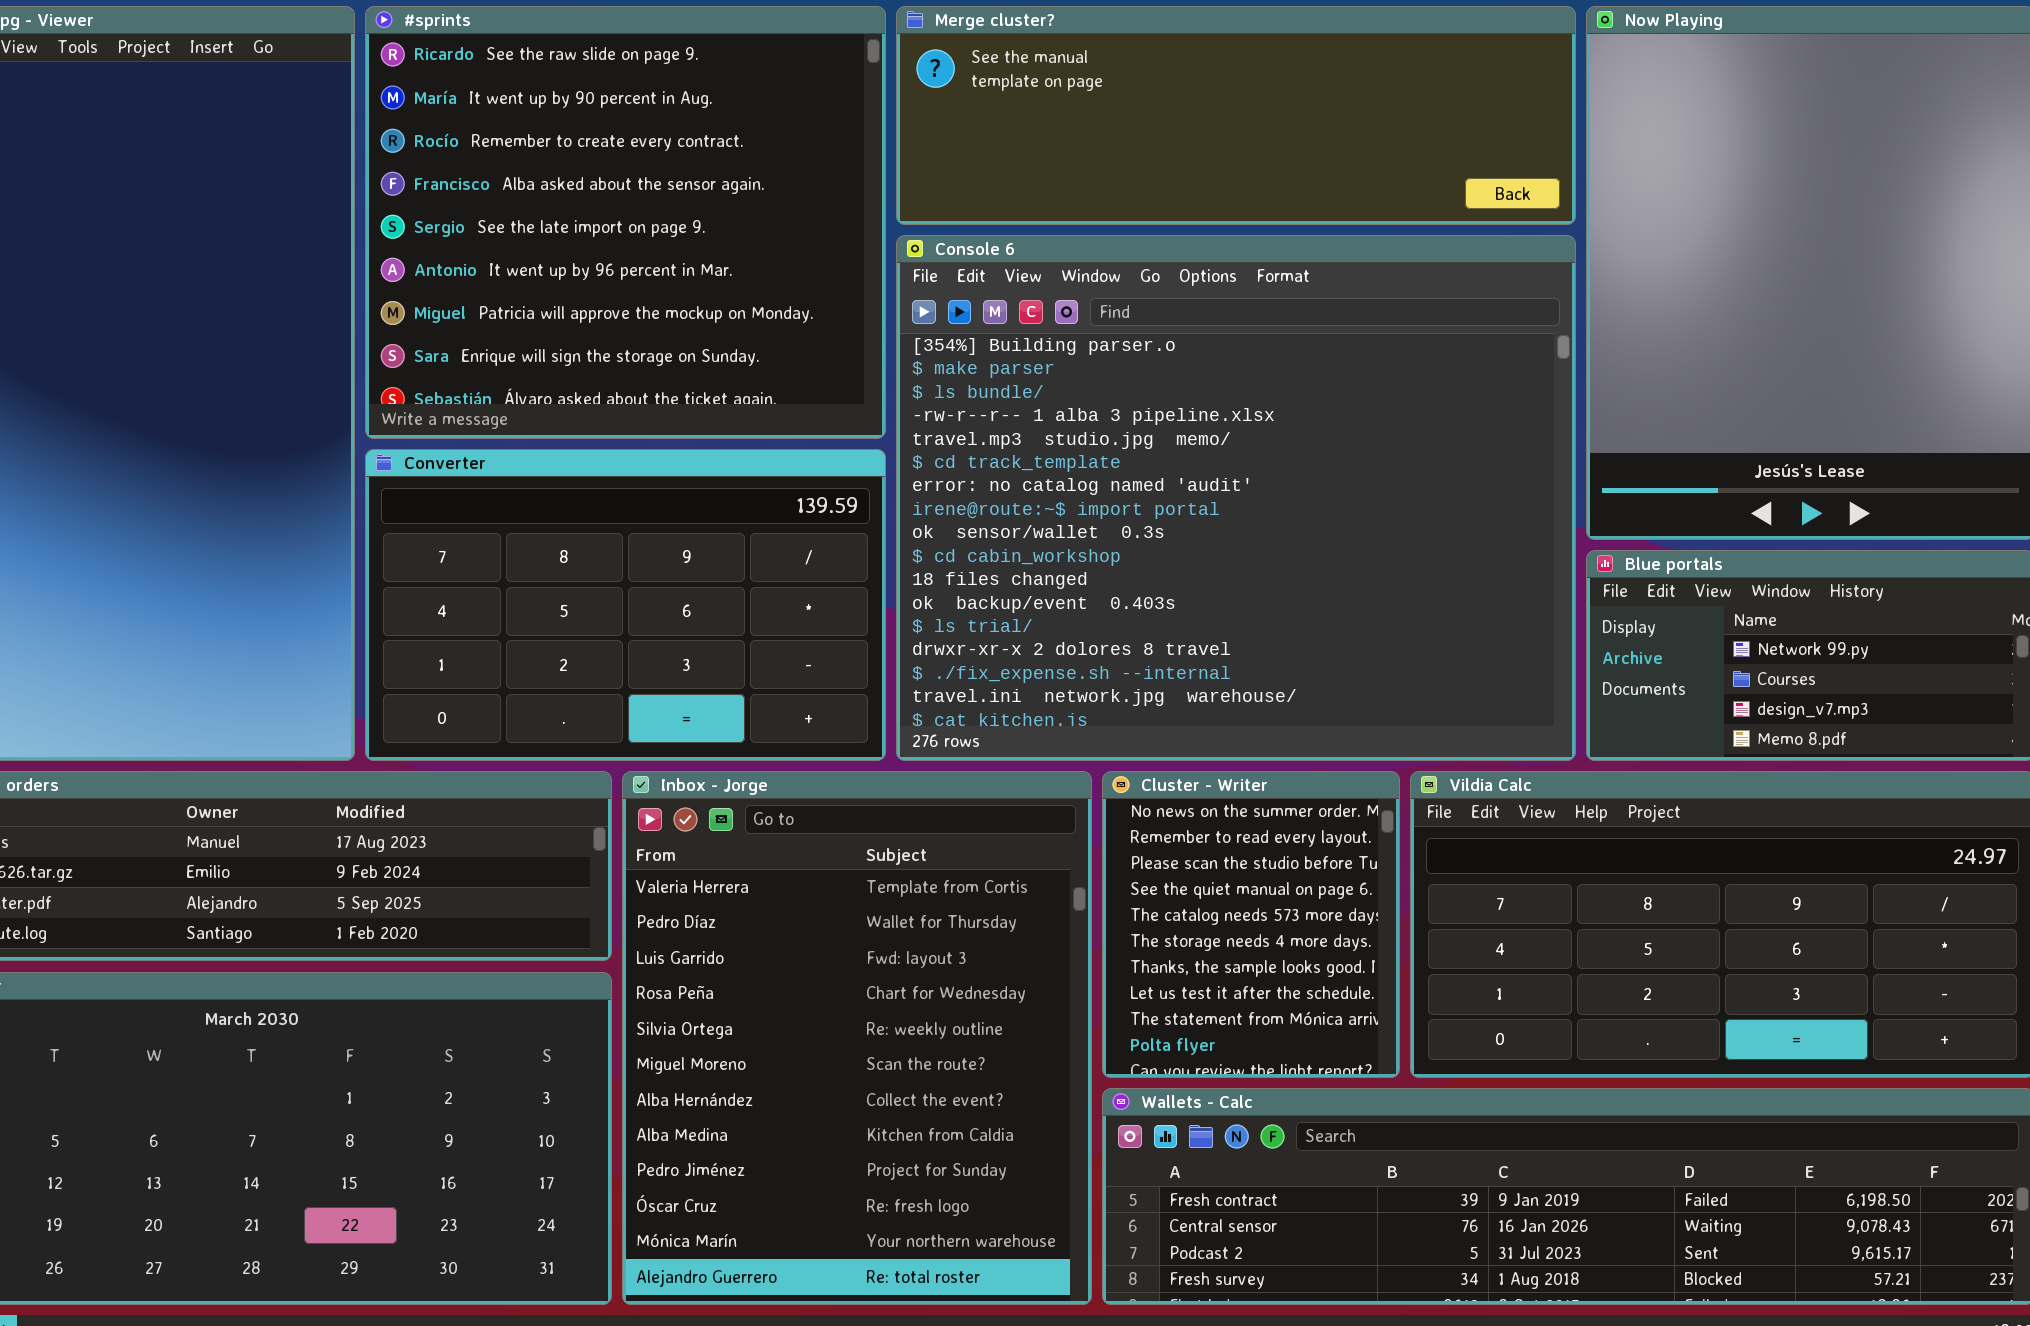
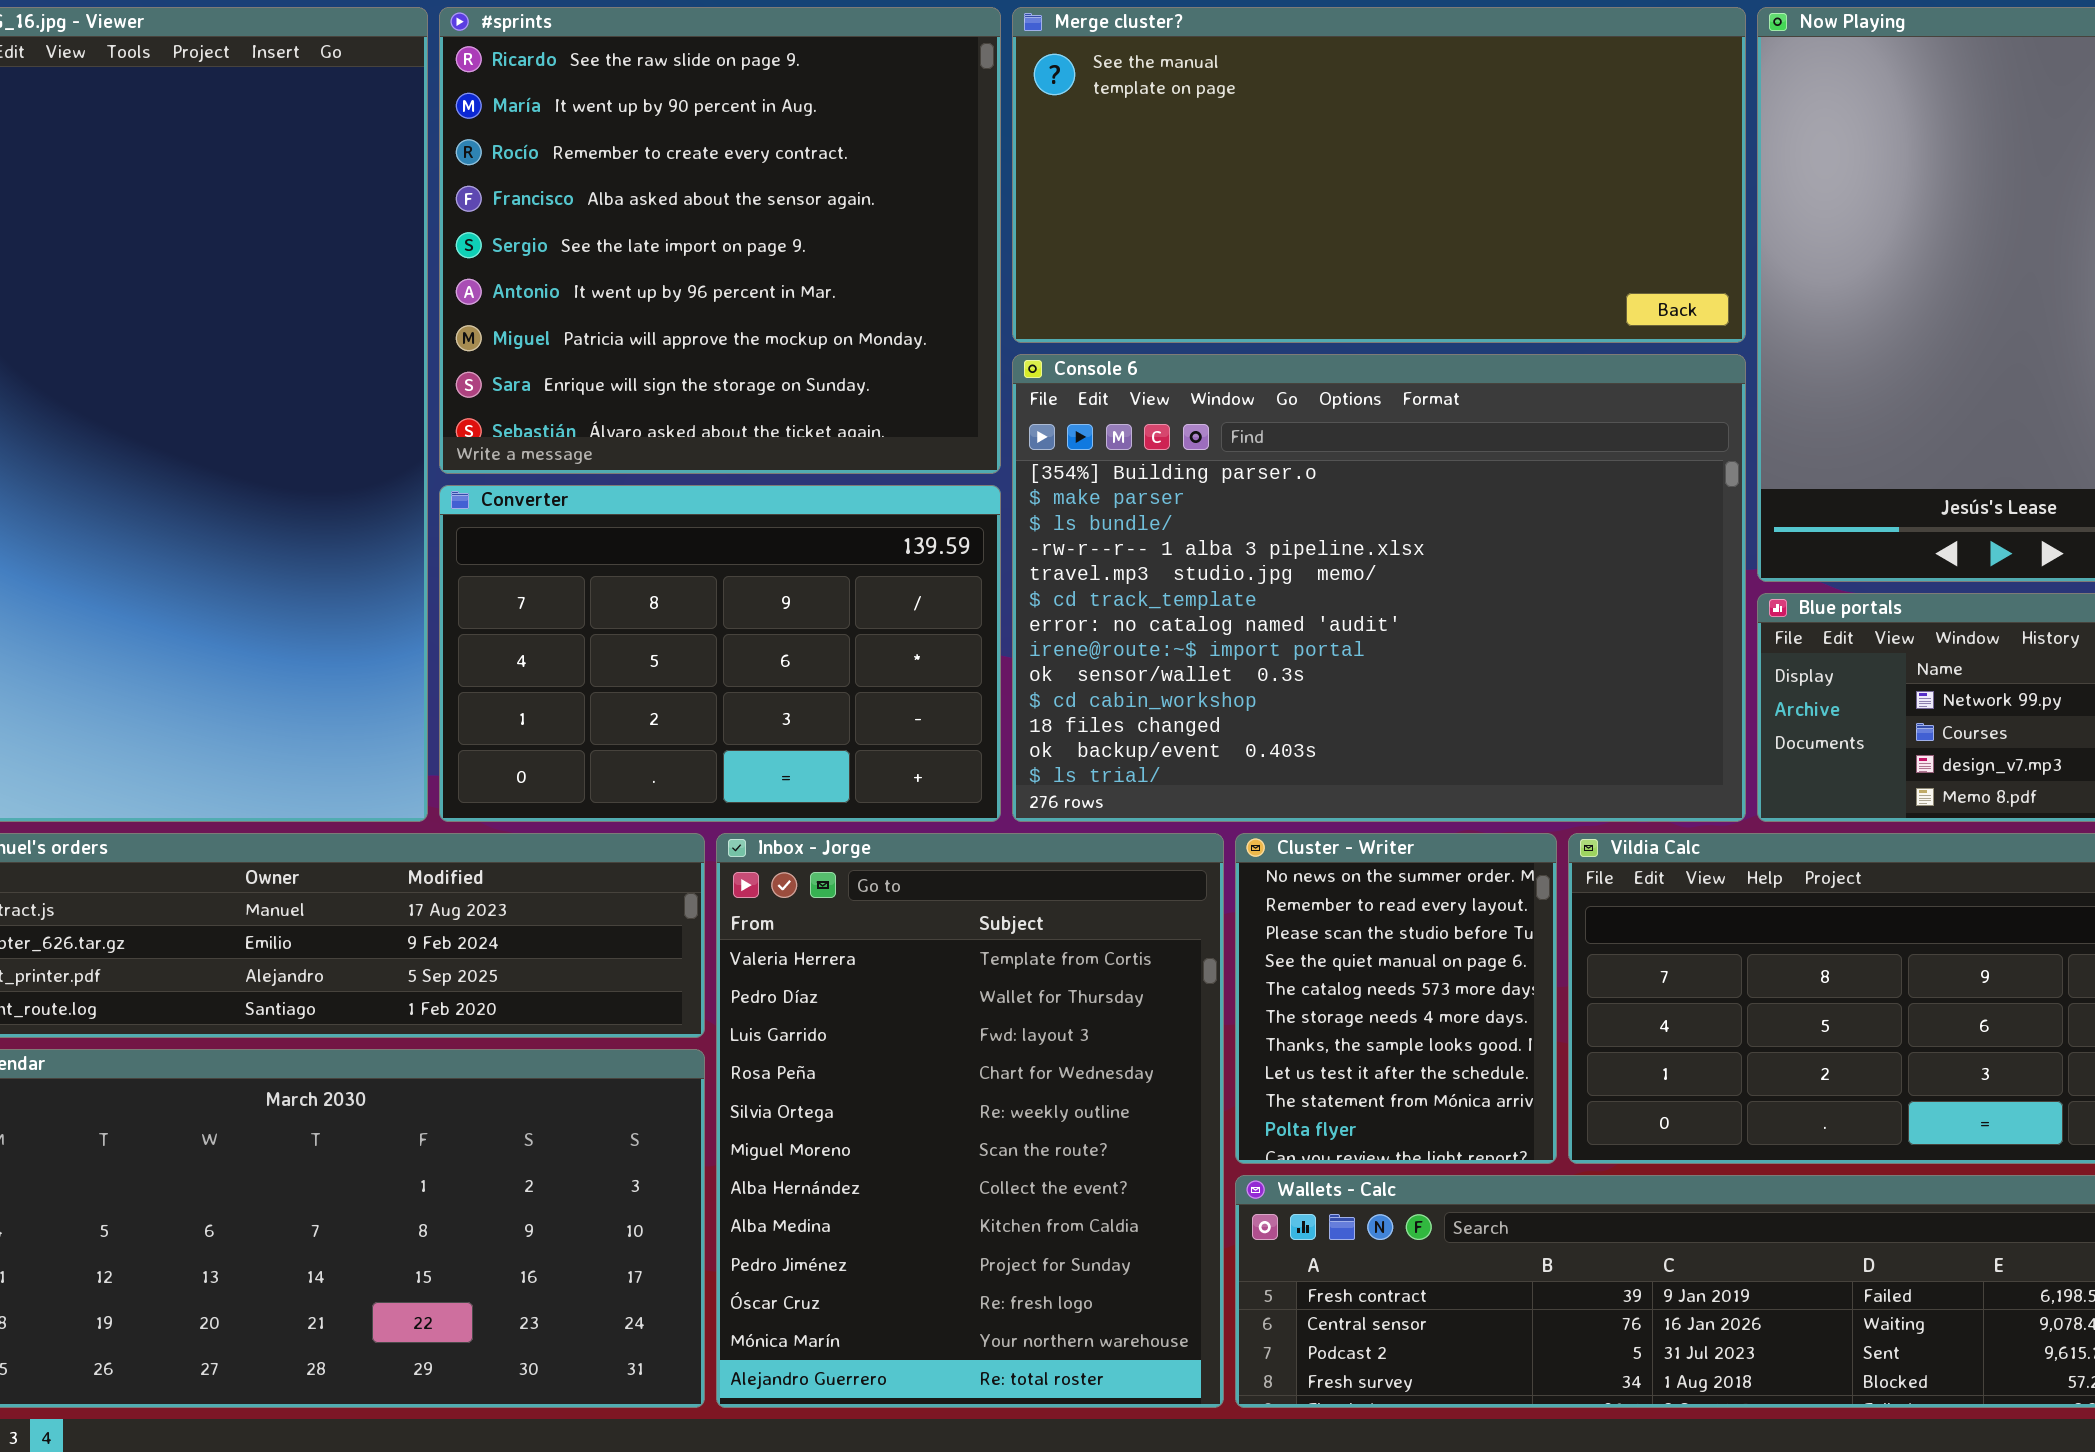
Merge cluster?: [896,6,1576,225] -> [1012,7,1746,343], resized
Console 6: [896,235,1576,761] -> [1012,354,1746,822], resized

